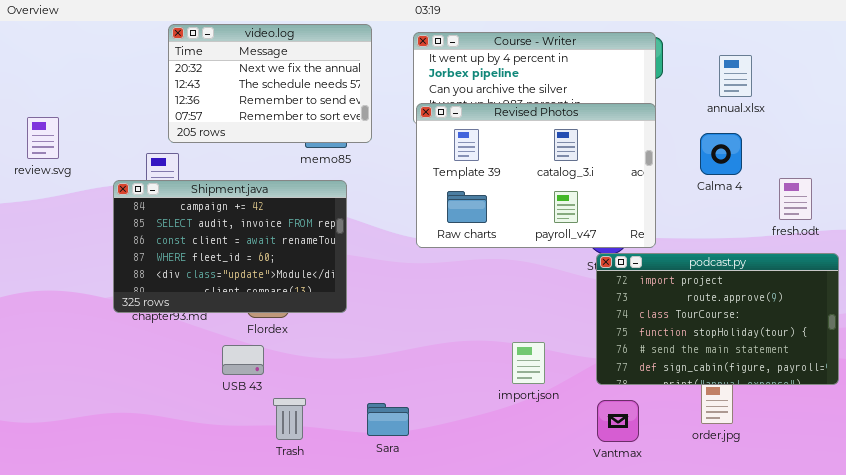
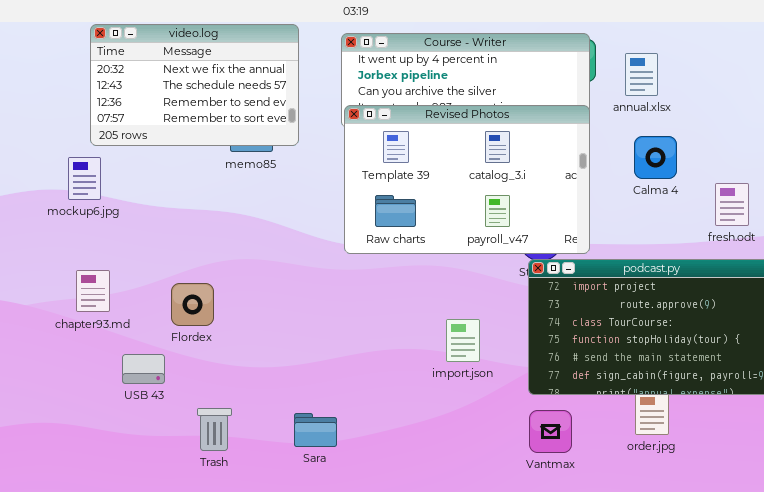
annual.xlsx: [719,55,752,97] -> [625,53,658,96], moved
Shipment.java: [113,180,347,313] -> none, closed
import.json: [512,342,545,384] -> [446,319,480,362], moved
USB 43: [222,345,264,375] -> [122,354,165,384], moved

